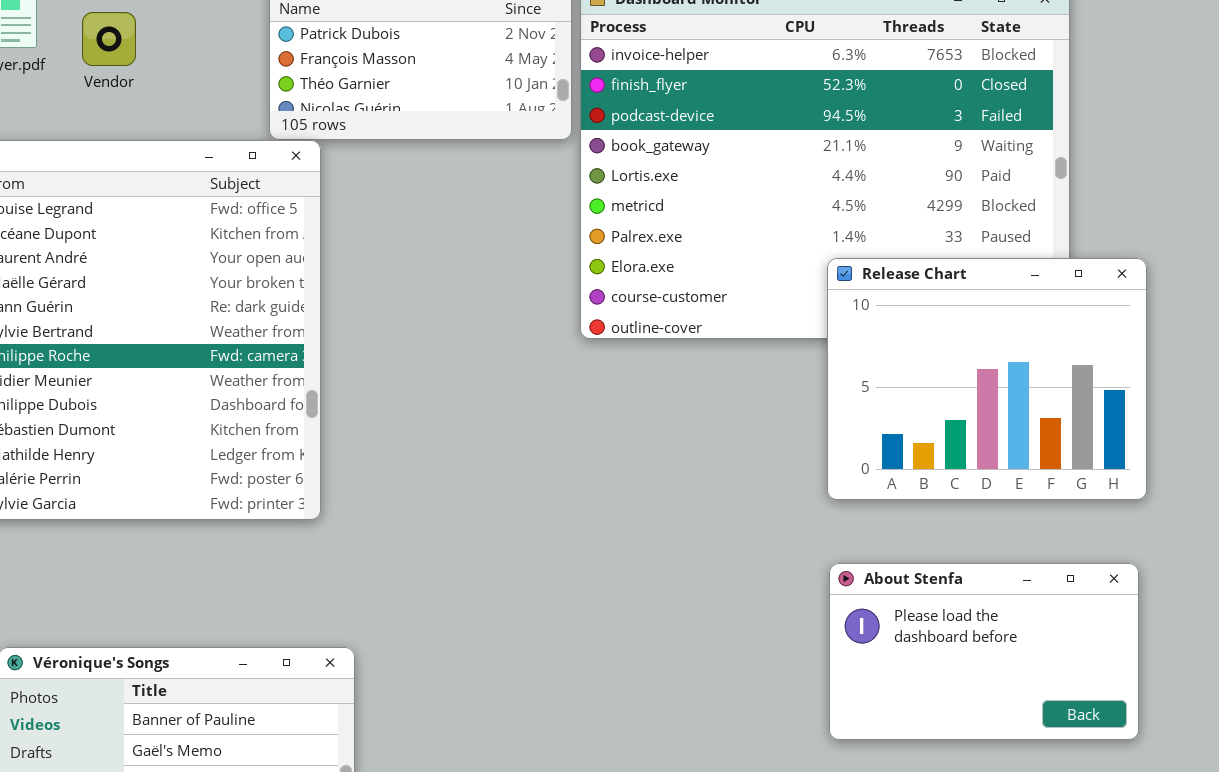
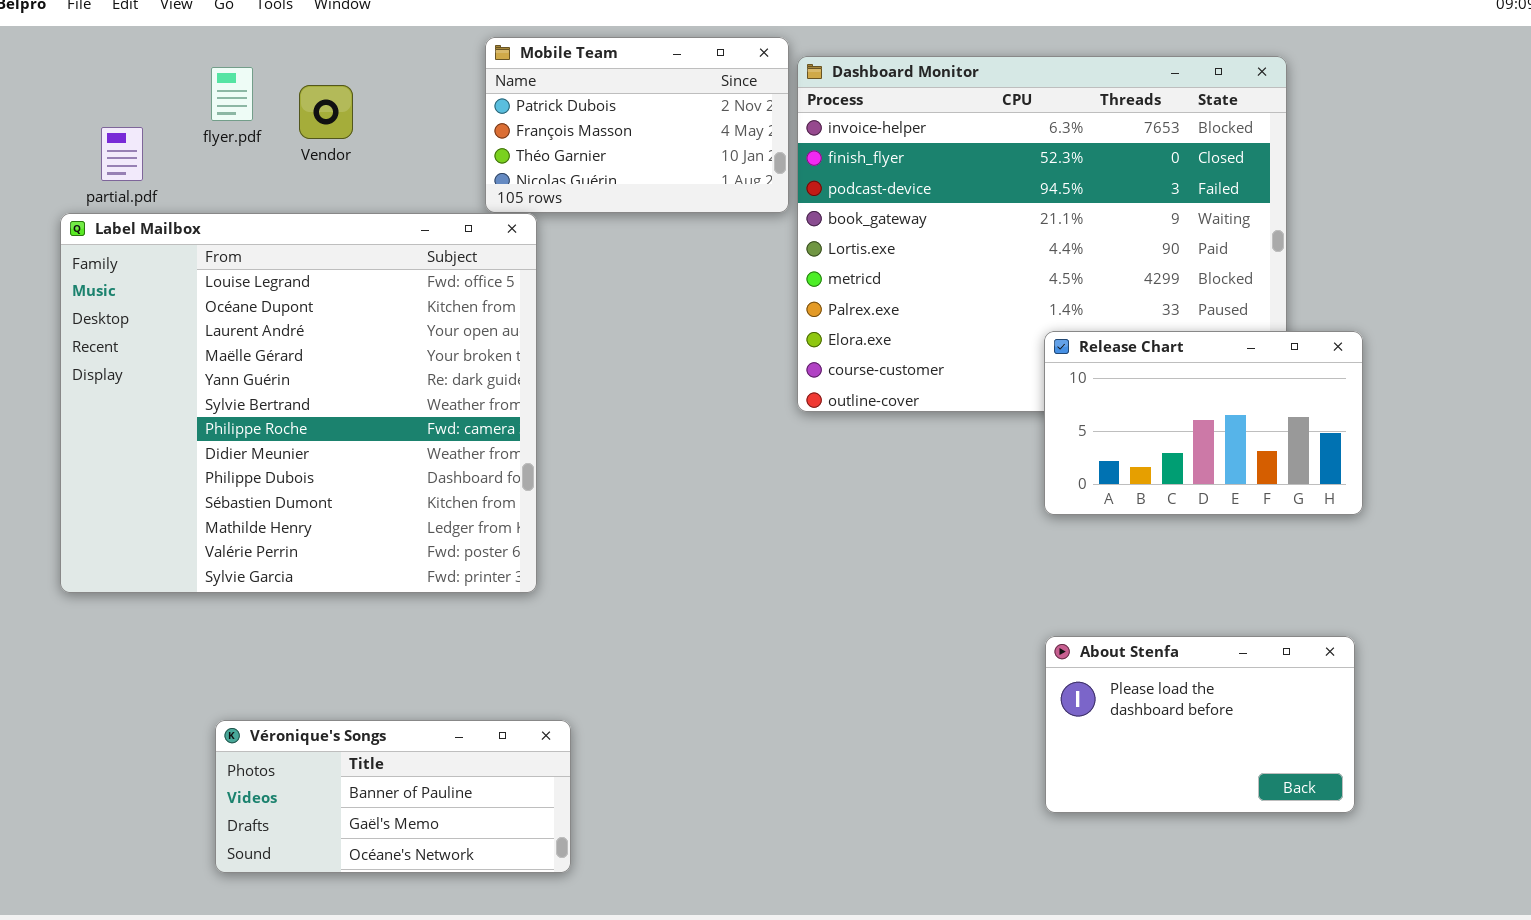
Release Chart: [827,258,1147,500] -> [1044,331,1363,515], resized

